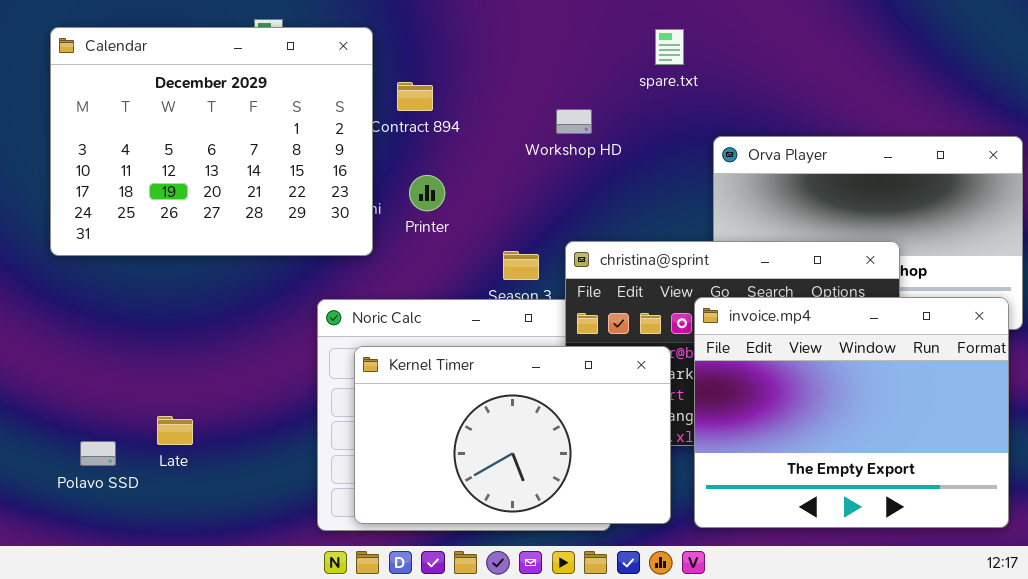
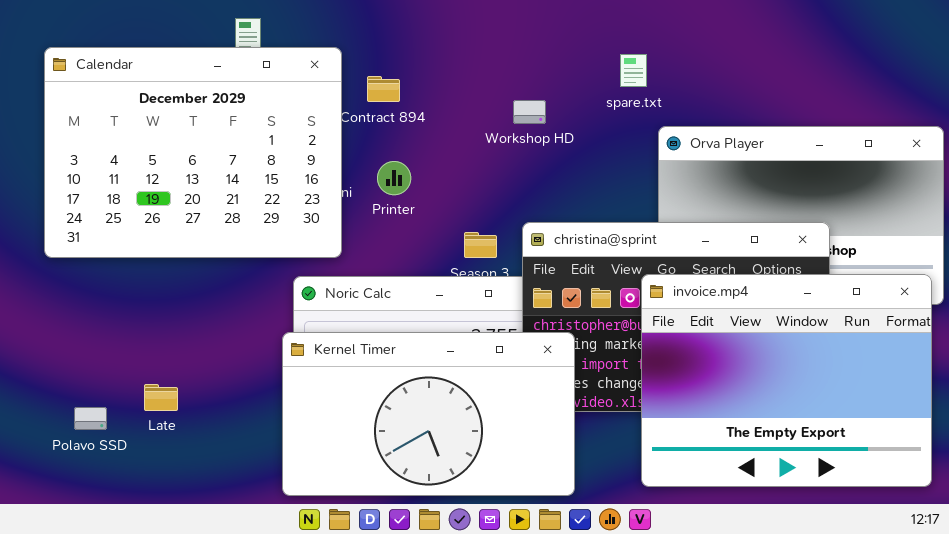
Calendar: [50,27,373,256] -> [44,47,342,258], moved
spare.txt: [655,29,684,65] -> [620,54,647,87], moved
Kernel Timer: [354,346,671,524] -> [282,332,575,496], moved

